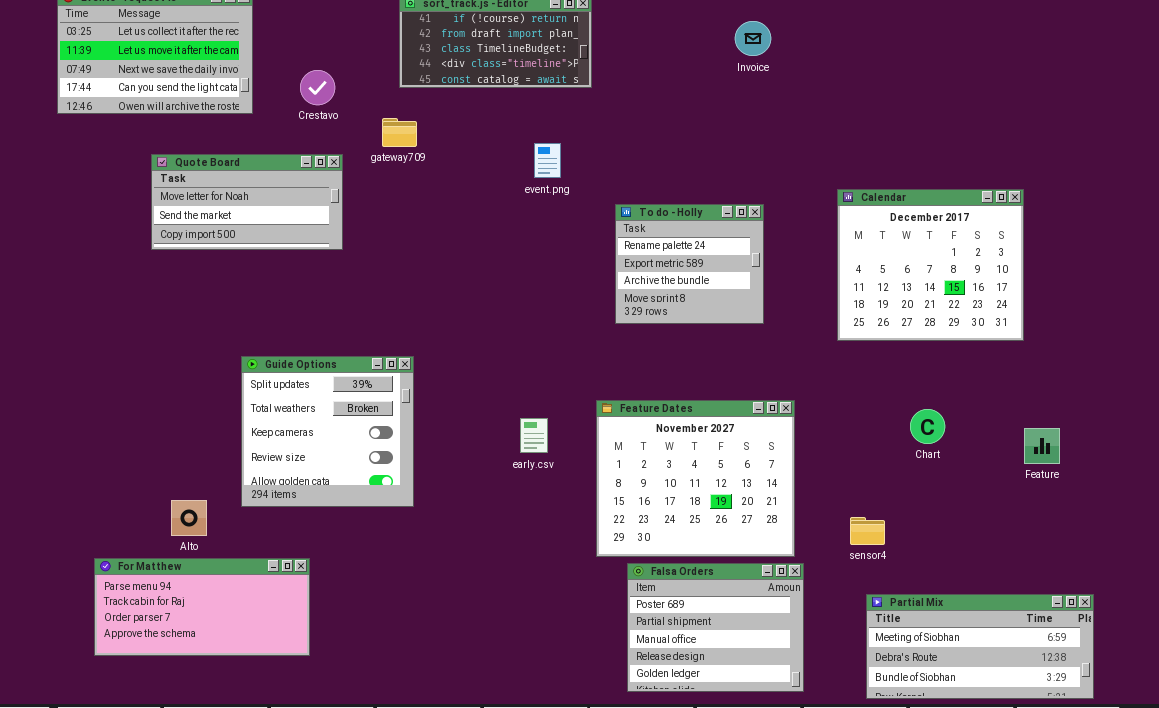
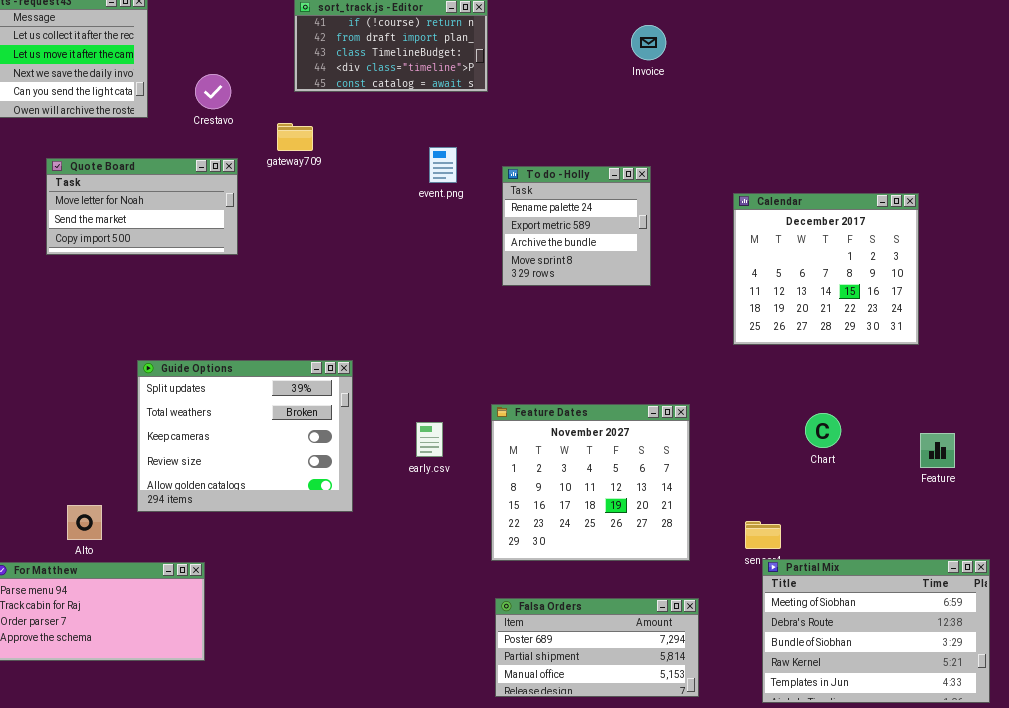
To do - Holly: [615,204,764,324] -> [502,166,651,286], moved
Guide Options: [241,356,414,507] -> [137,360,353,512], resized
Falsa Orders: [627,563,804,692] -> [495,598,699,697], resized
Partial Mix: [866,594,1094,699] -> [762,559,990,703], resized

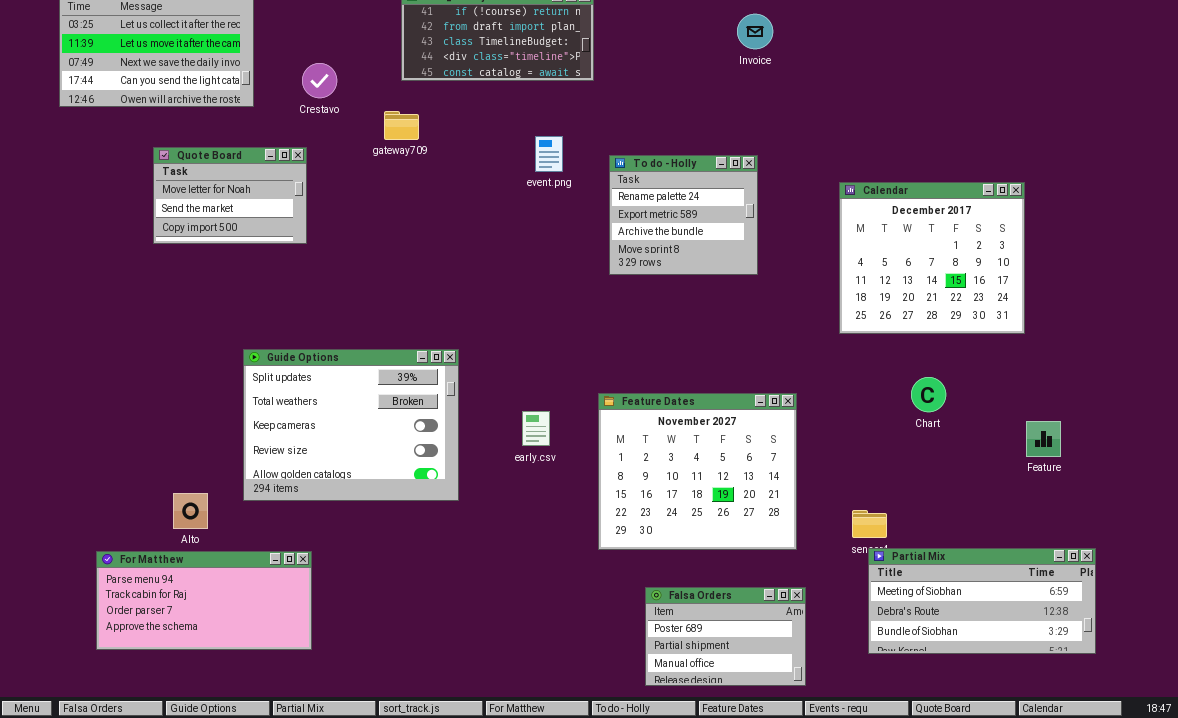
Quote Board: [46,158,238,255] -> [153,147,307,244], resized
Chart: [805,413,841,448] -> [911,377,946,412], moved
Partial Mix: [762,559,990,703] -> [868,548,1096,654], resized
Falsa Orders: [495,598,699,697] -> [645,587,806,686], resized

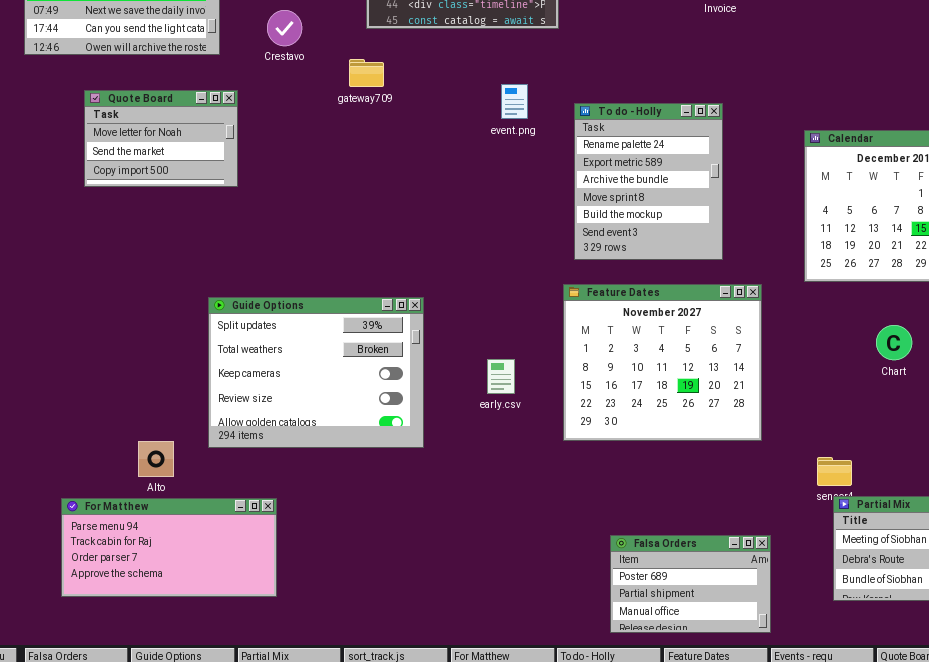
Quote Board: [153,147,307,244] -> [84,90,238,187], moved
To do - Holly: [609,155,758,275] -> [574,103,723,260], resized
Feature Dates: [598,393,797,550] -> [563,284,762,441], moved

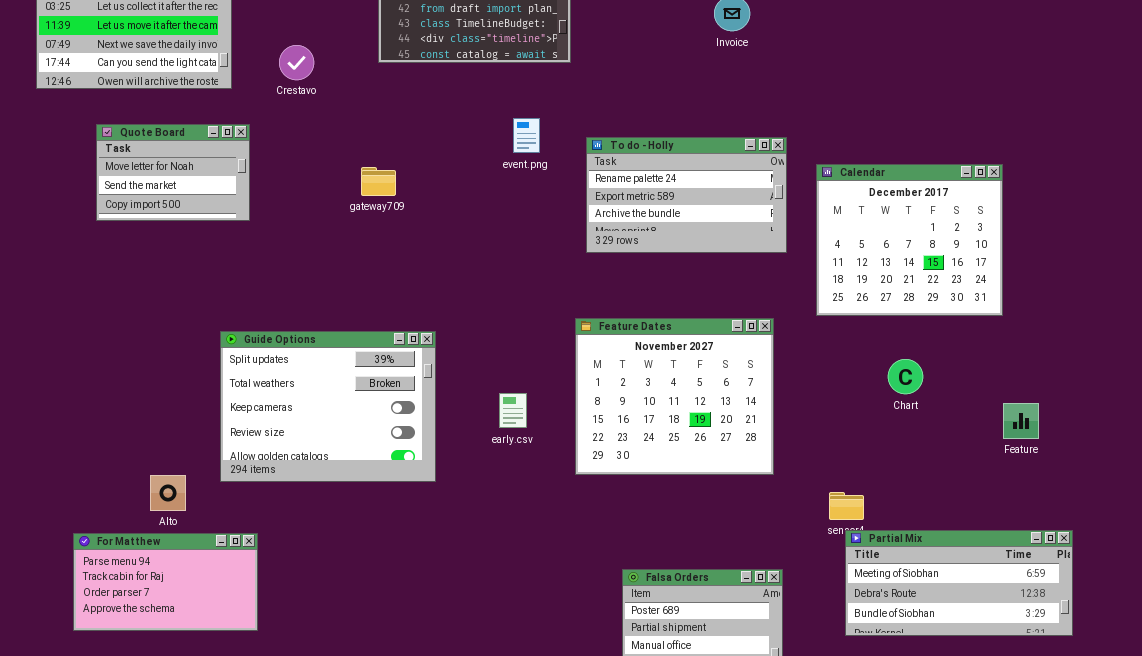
gateway709: [349,59,384,87] -> [361,167,396,196], moved
To do - Holly: [574,103,723,260] -> [586,137,787,253], resized
For Matthew: [61,498,277,597] -> [73,533,258,631], resized

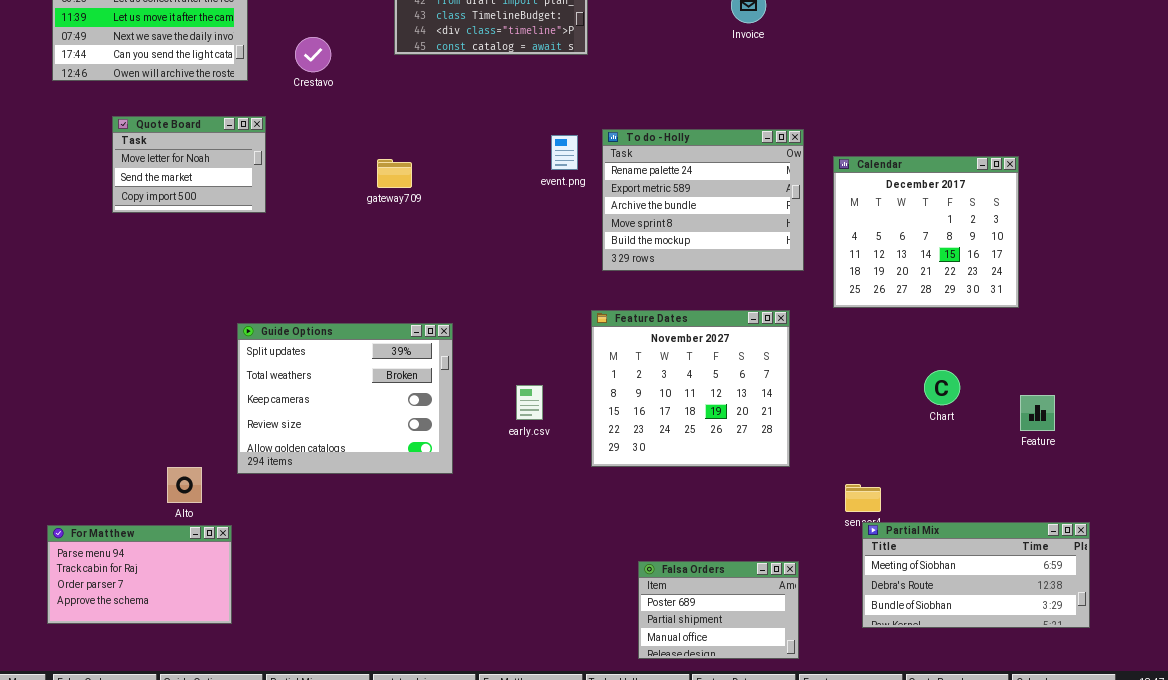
event.png: [513,118,540,153] -> [551,135,578,170], moved
To do - Holly: [586,137,787,253] -> [602,129,804,271], resized
Chart: [888,359,923,394] -> [924,370,960,405], moved
For Matthew: [73,533,258,631] -> [47,525,232,624], moved

